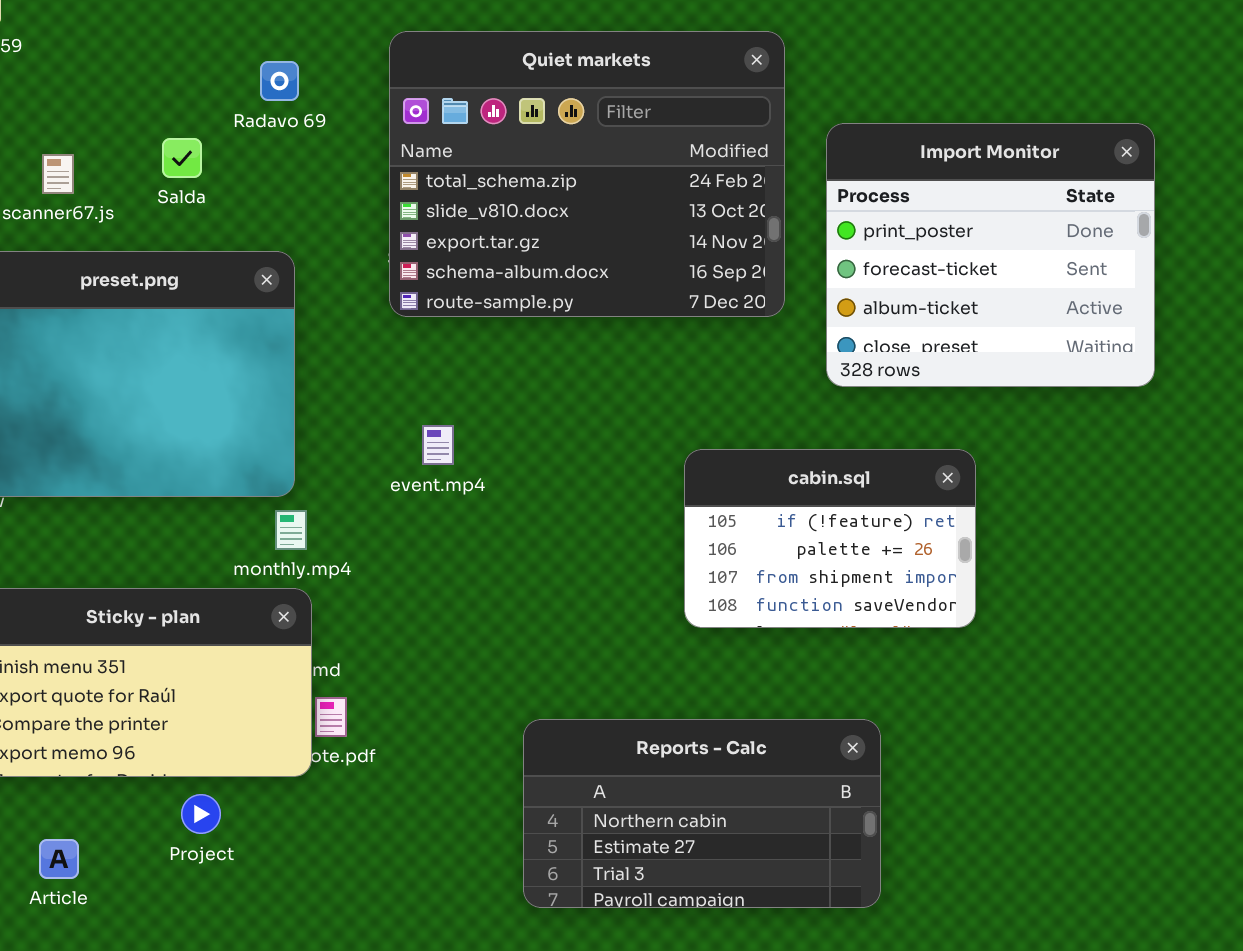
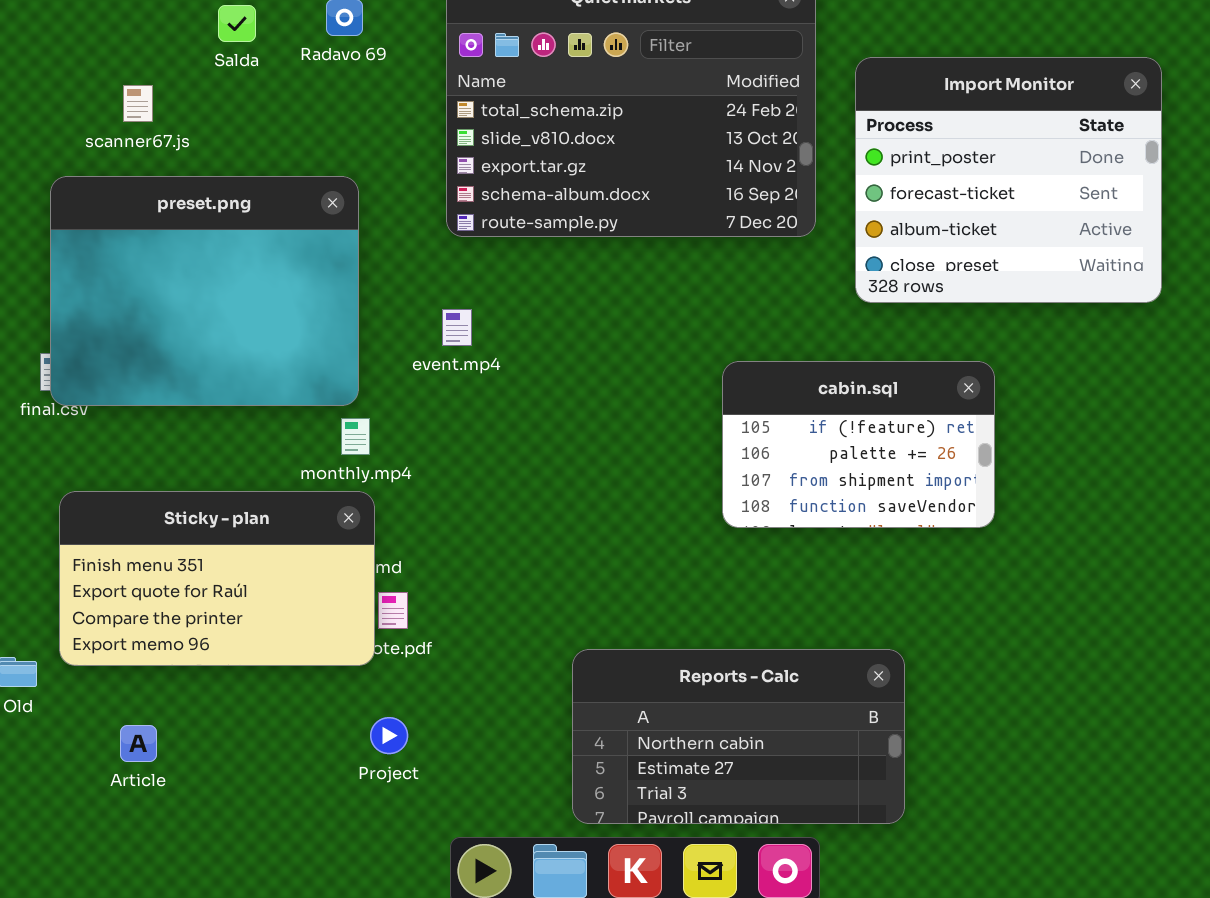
Salda: [162,138,202,178] -> [218,5,256,42], moved
event.mp4: [422,425,454,465] -> [442,309,472,346], moved
Reports - Calc: [523,719,881,908] -> [572,649,905,824], moved
Project: [181,794,221,834] -> [370,717,408,754], moved

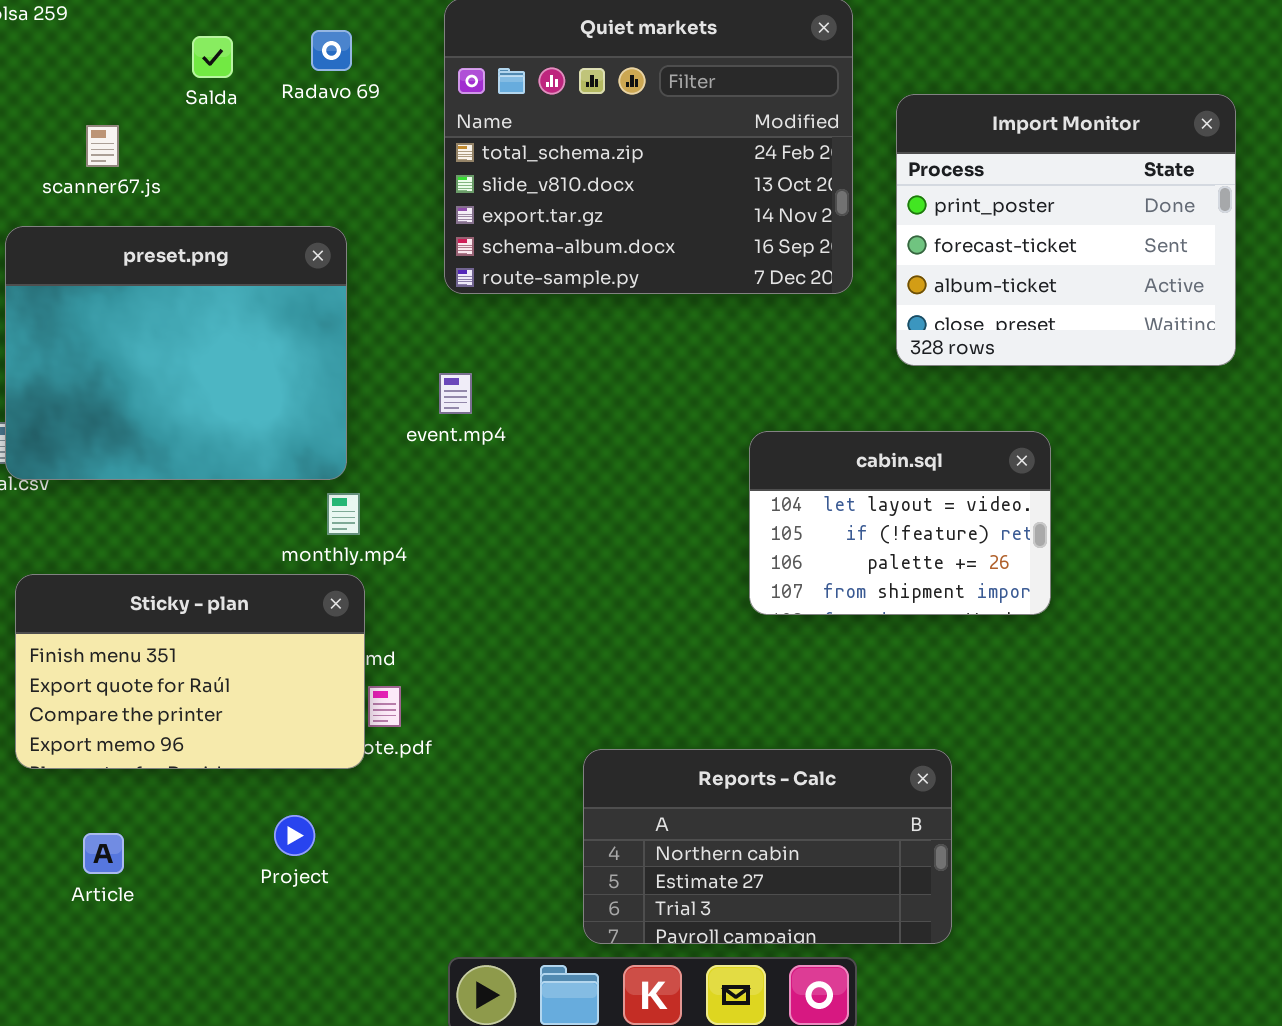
cabin.sql: [722,361,995,528] -> [749,431,1051,615], scrolled up 1 row
Project: [370,717,408,754] -> [274,815,315,856], moved

